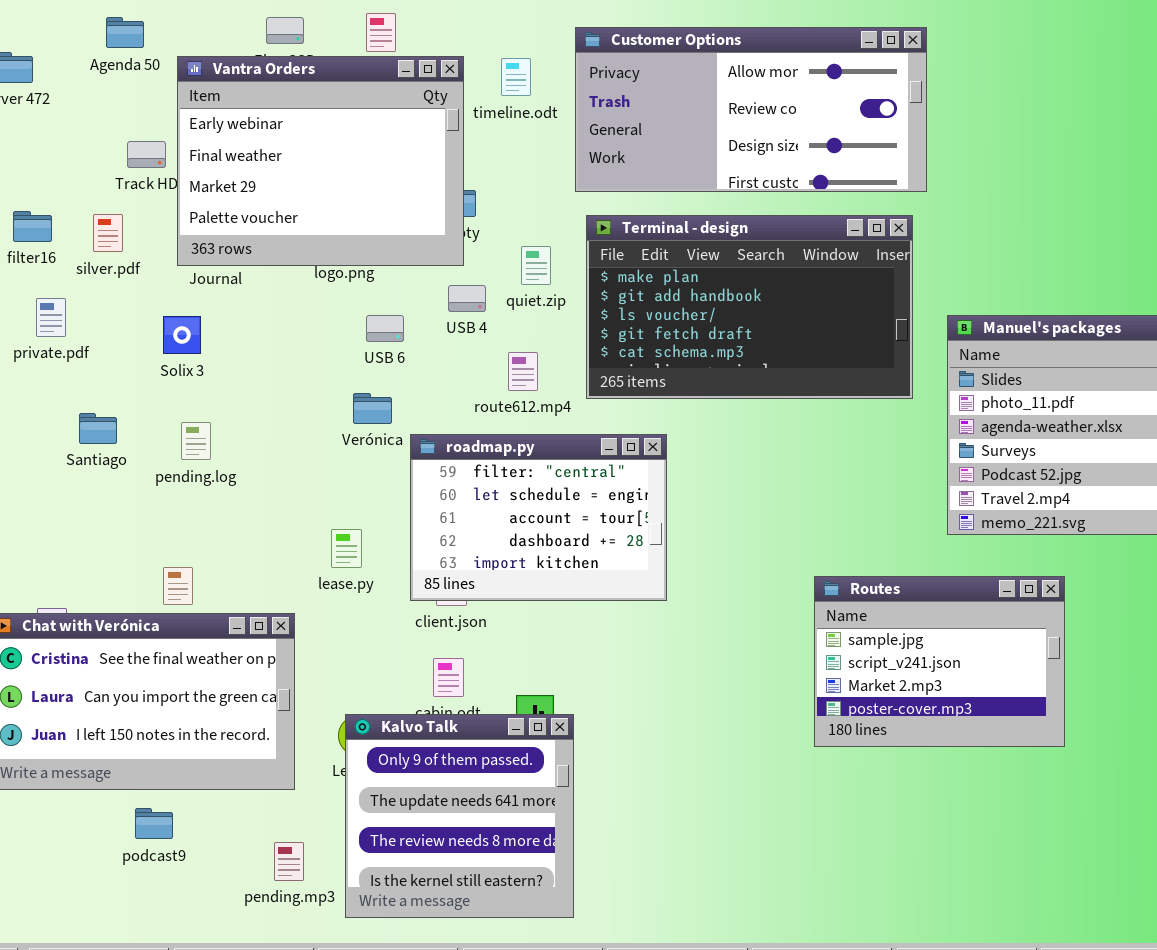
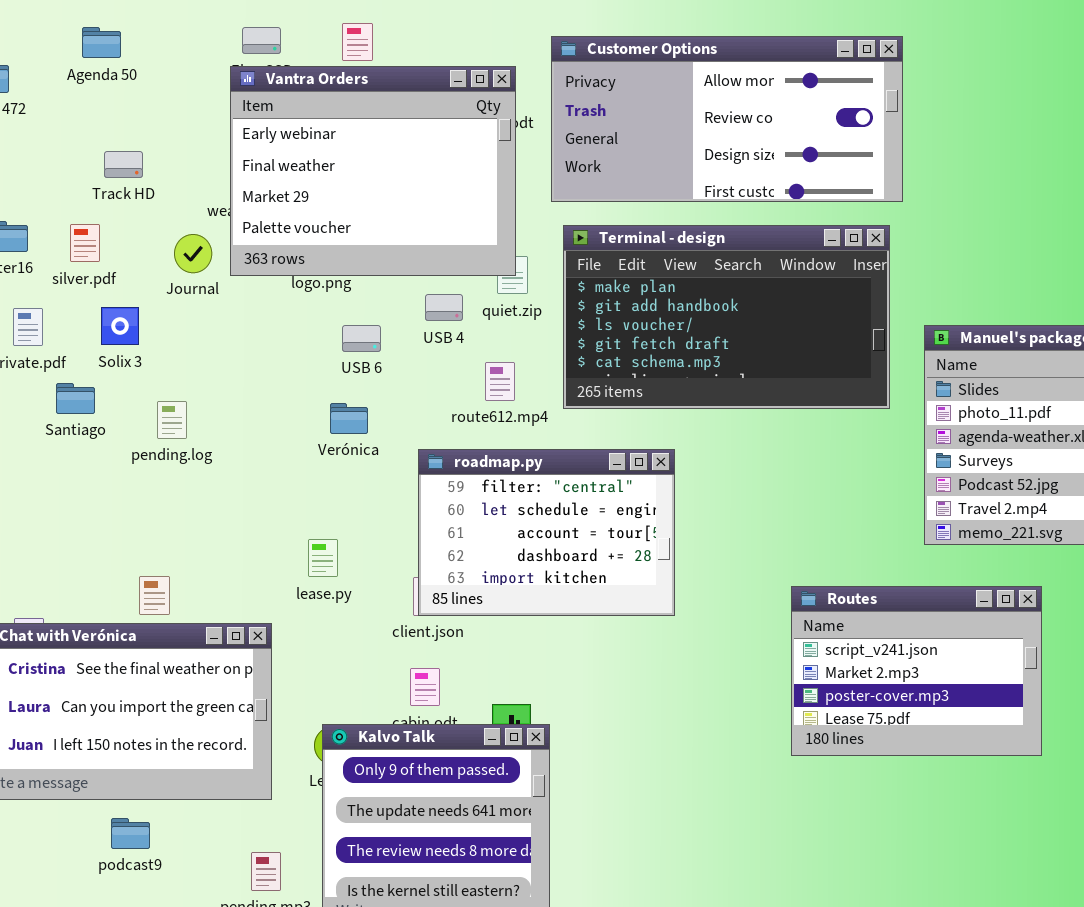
Vantra Orders: [177,56,464,266] -> [230,66,516,276], moved
Solix 3: [163,316,201,354] -> [101,307,139,345], moved
Santiago: [79,413,117,444] -> [56,383,95,414], moved
pending.log: [181,422,211,460] -> [157,401,187,439], moved
roadmap.py: [410,434,667,601] -> [418,449,675,616], moved
Routes: [814,576,1065,747] -> [791,586,1042,756], scrolled down 1 row

